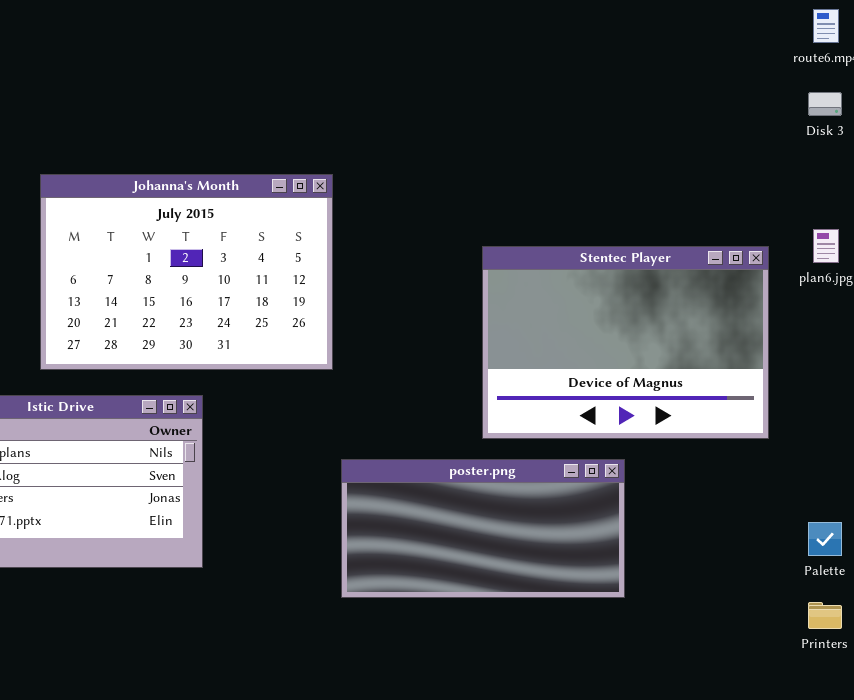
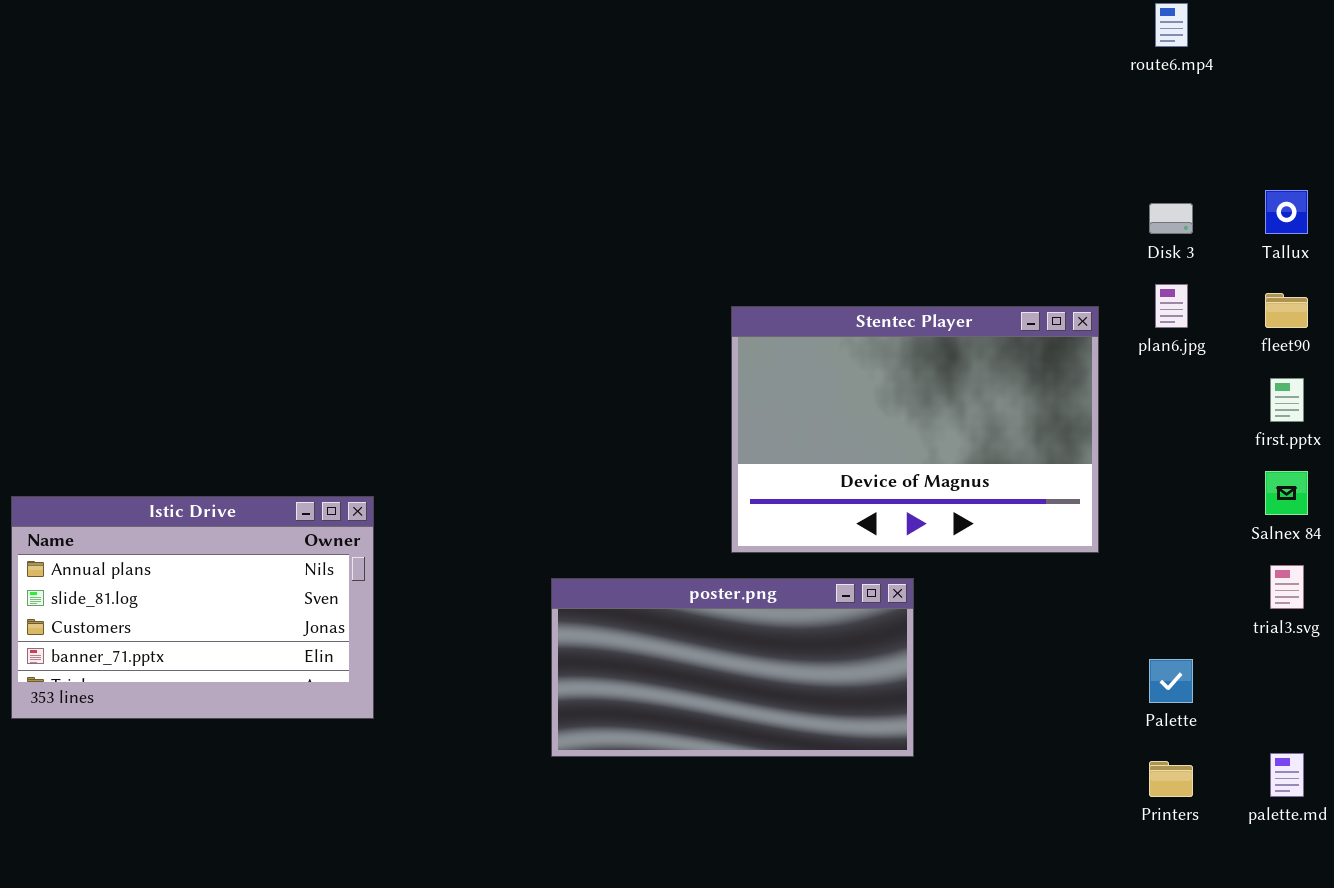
Disk 3: [808,92,842,116] -> [1149,203,1193,234], moved
Johanna's Month: [40,174,333,370] -> none, closed

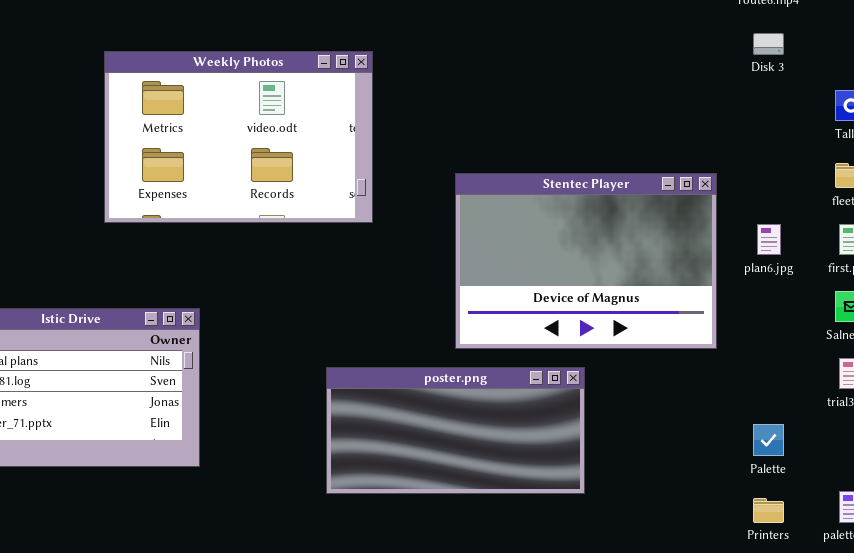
Weekly Photos: none -> [104,51,373,223], opened
Disk 3: [1149,203,1193,234] -> [753,33,784,55], moved
plan6.jpg: [1155,284,1188,328] -> [757,224,781,255], moved

